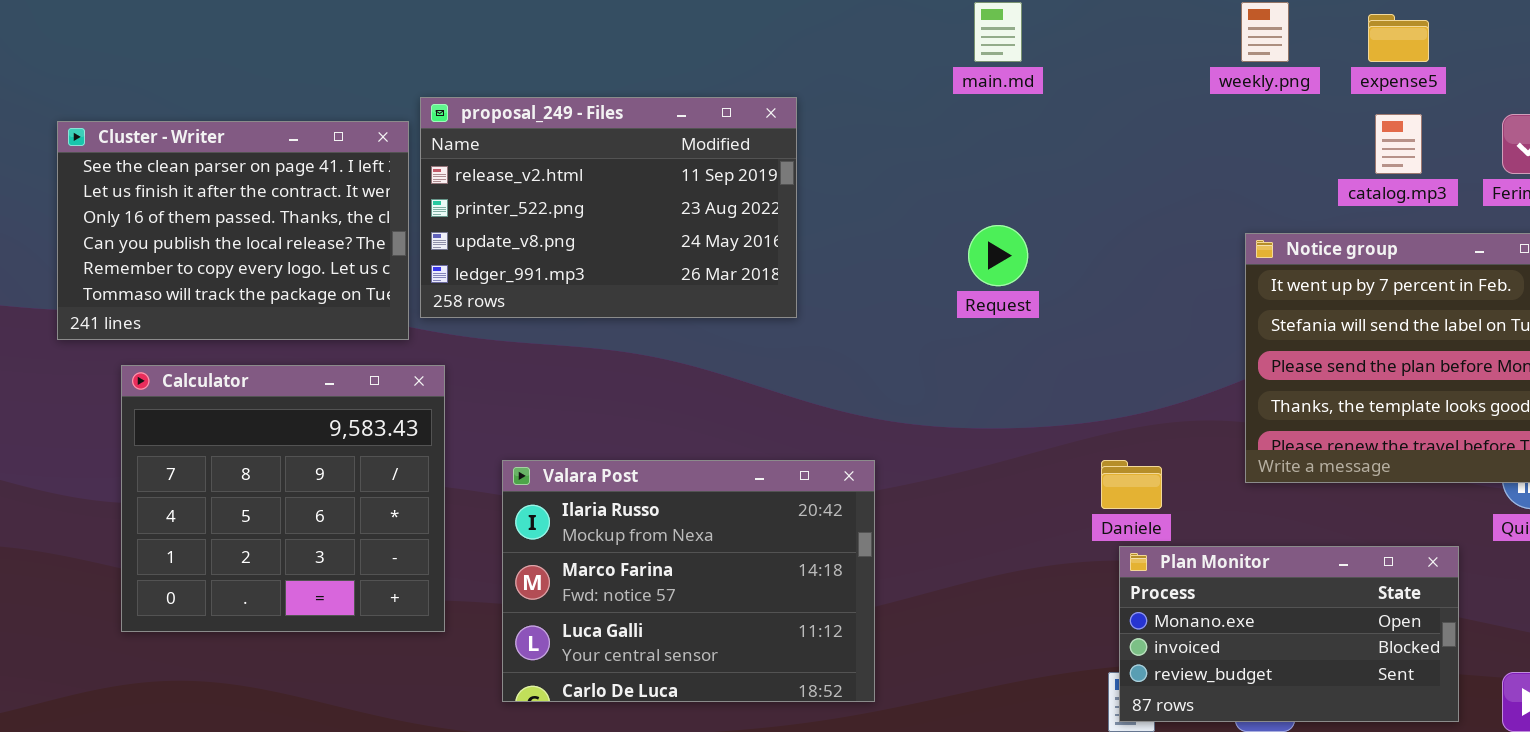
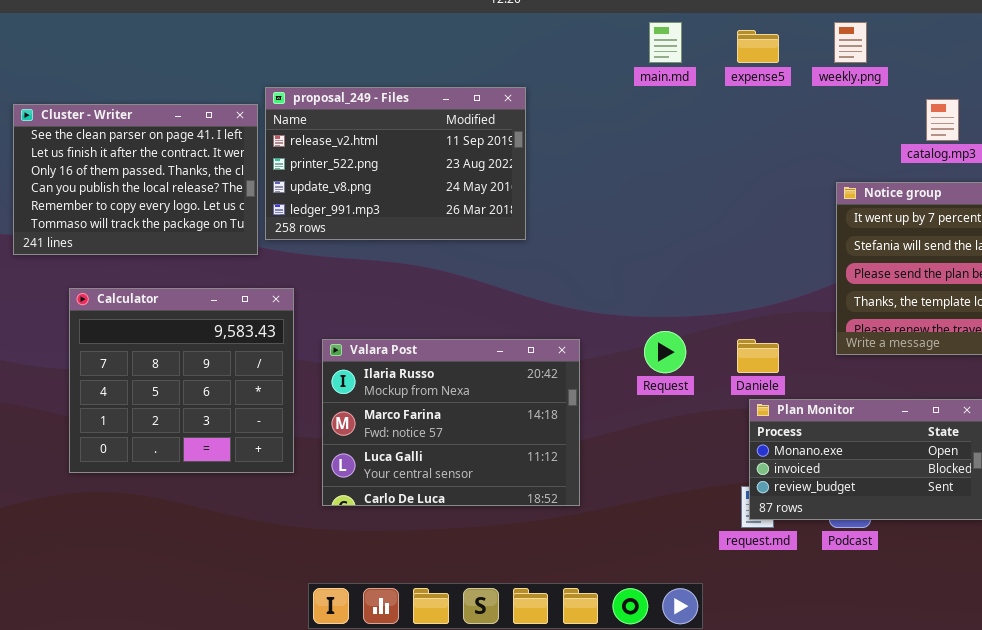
expense5: [1368,14,1429,62] -> [737,30,779,63], moved
Request: [968,225,1028,286] -> [644,331,686,373], moved
Calculator: [121,365,445,632] -> [69,288,294,473], moved

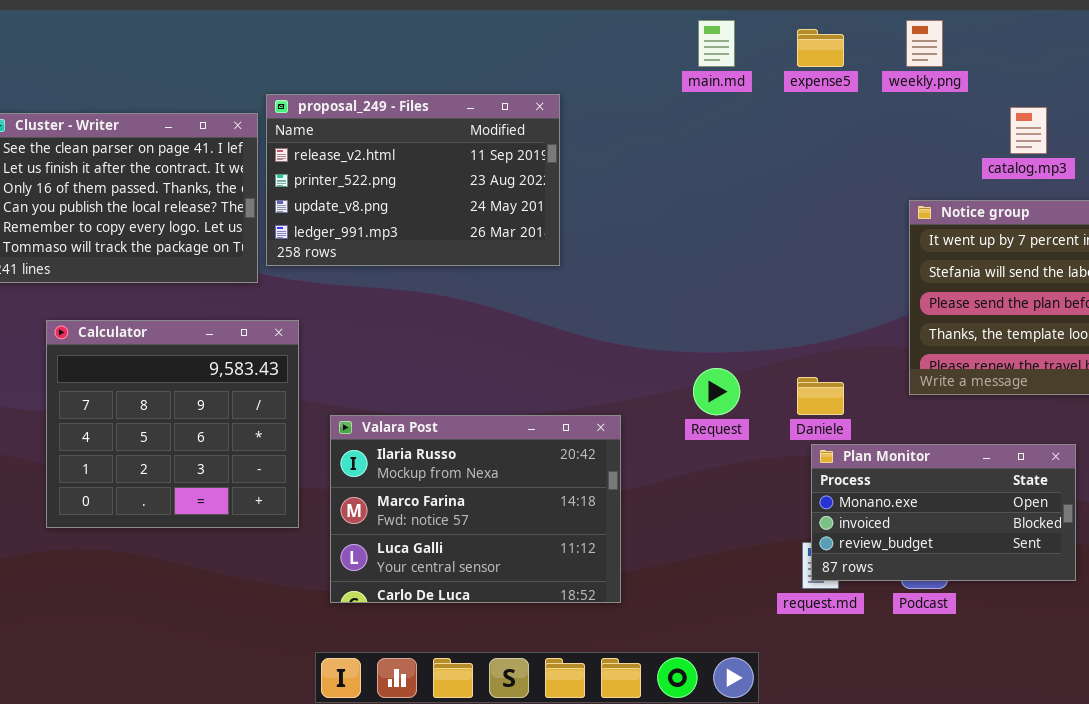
Valara Post: [322,339,580,506] -> [330,415,621,603], moved

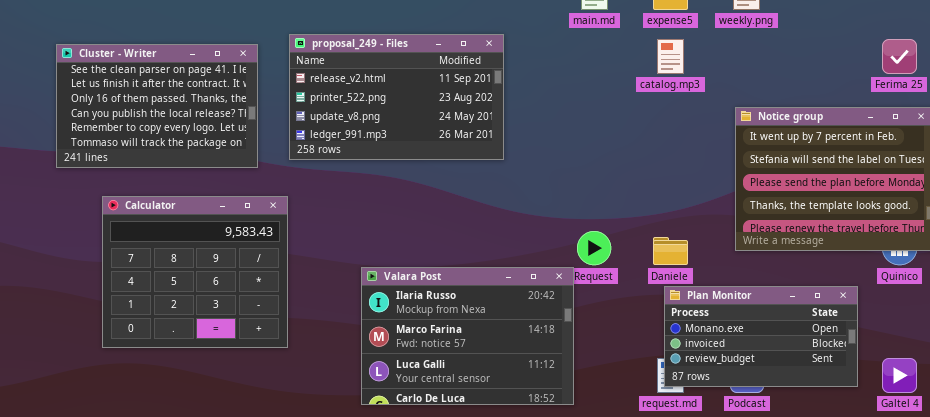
proposal_249 - Files: [266,94,560,266] -> [289,34,504,160], moved
catalog.mp3: [1010,107,1047,154] -> [657,39,684,74], moved
Valara Post: [330,415,621,603] -> [361,267,574,405], moved

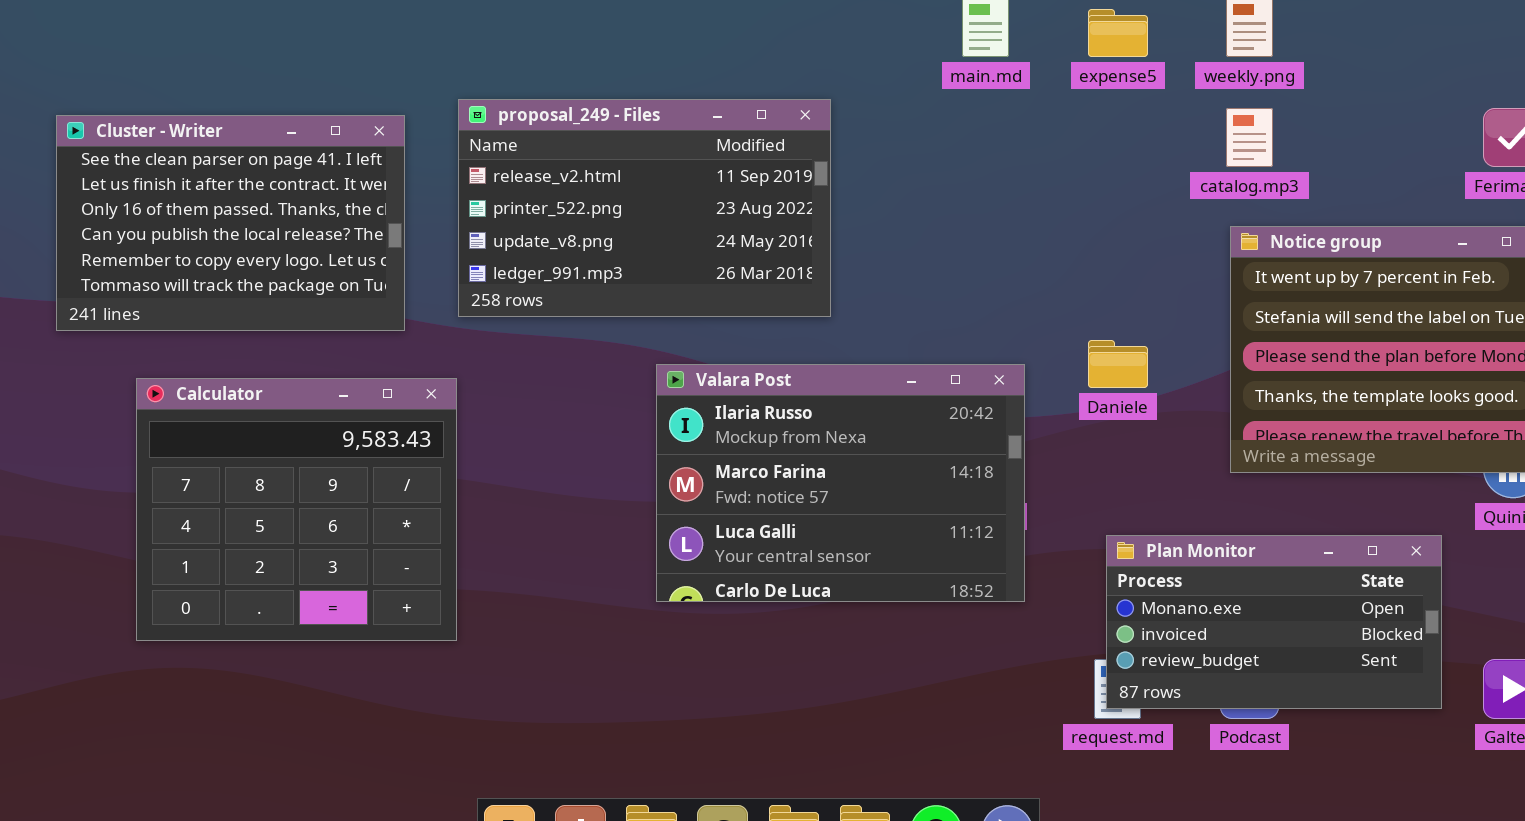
catalog.mp3: [657,39,684,74] -> [1226,108,1273,167], moved
Daniele: [653,237,688,265] -> [1088,340,1148,388], moved
Valara Post: [361,267,574,405] -> [656,364,1025,602], moved

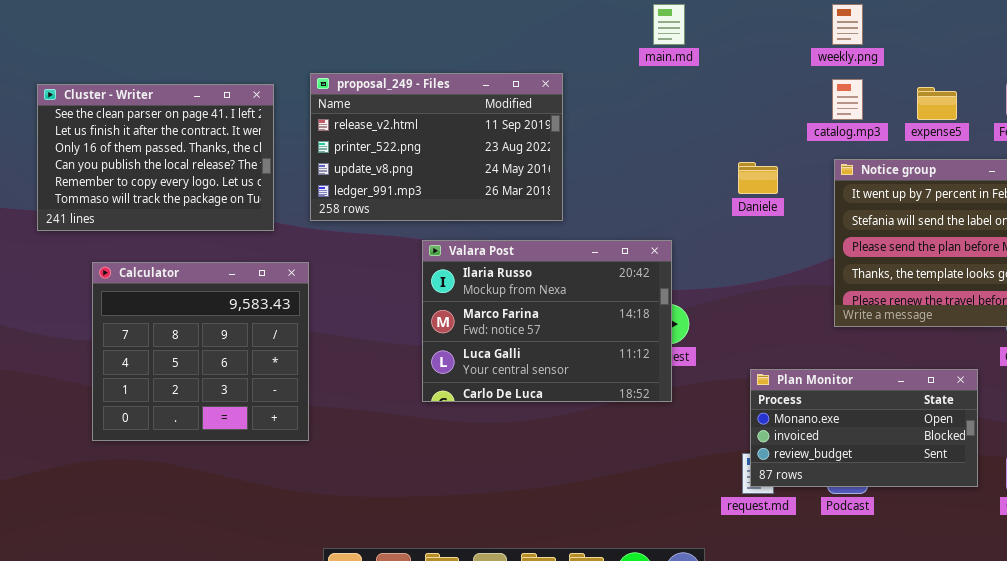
expense5: [1088,9,1148,57] -> [917,87,957,120], moved
Daniele: [1088,340,1148,388] -> [738,162,778,194], moved
Valara Post: [656,364,1025,602] -> [422,240,672,402], moved

